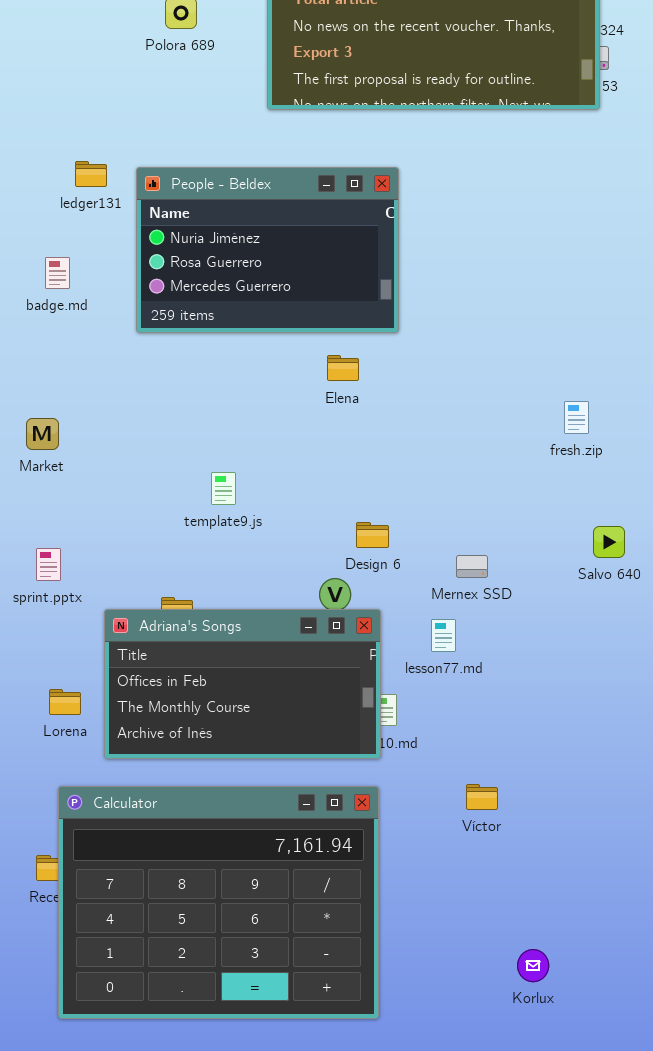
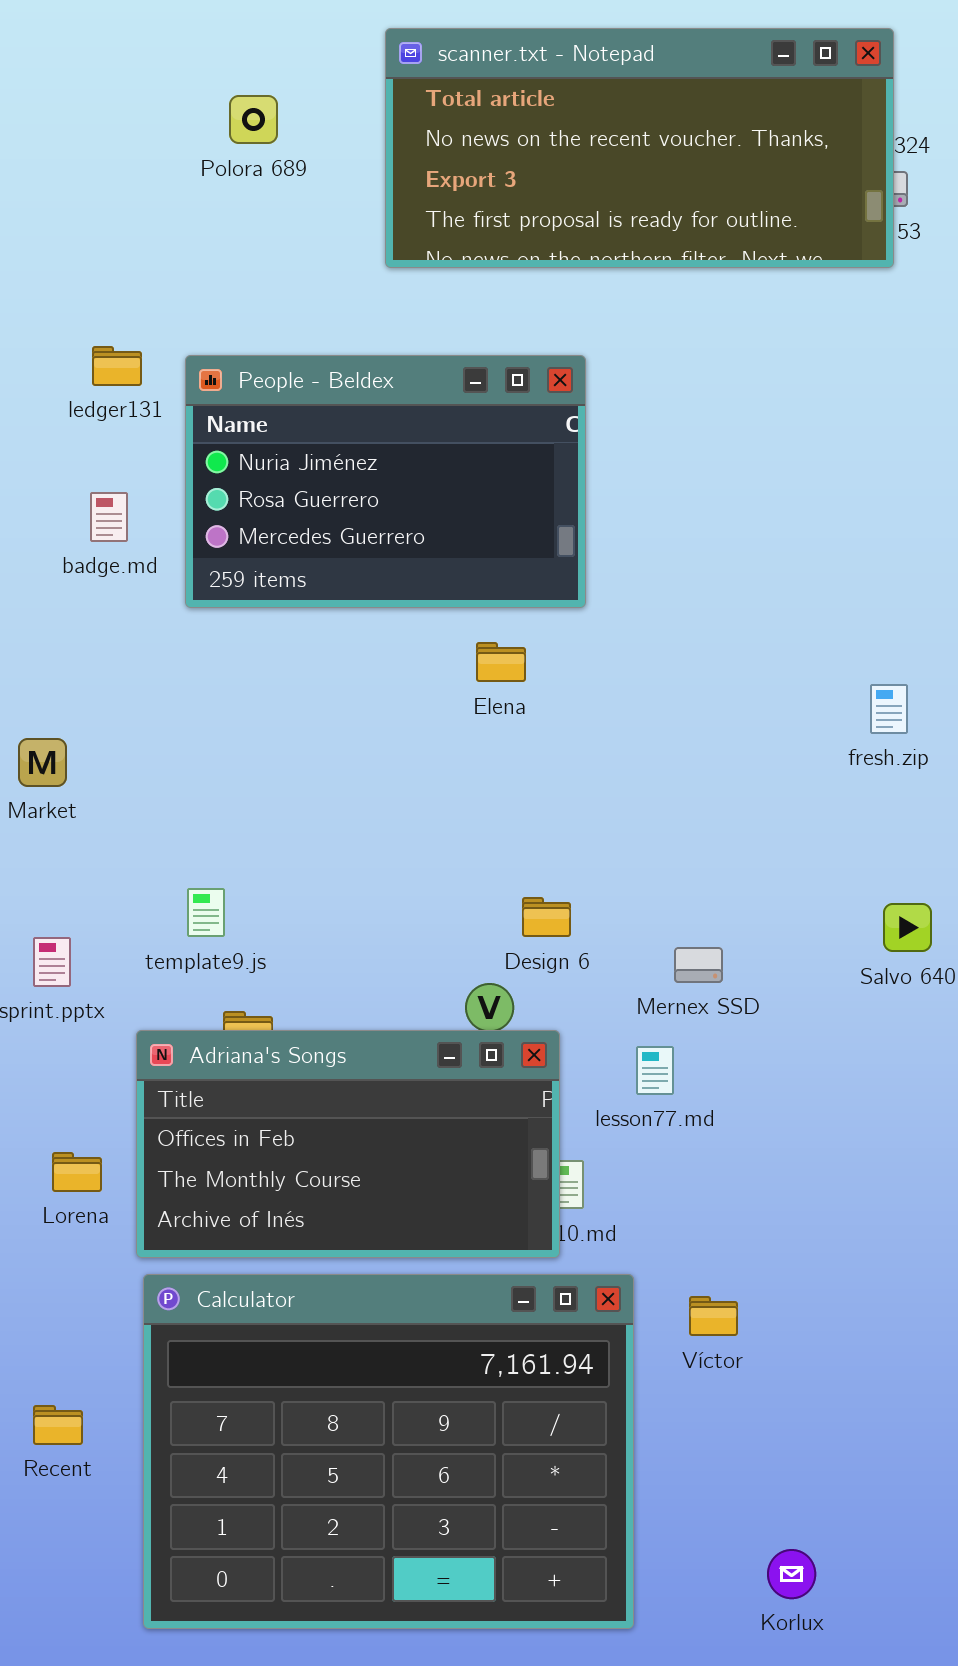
badge.md: [45,257,70,289] -> [90,492,128,542], moved
fresh.zip: [564,401,589,434] -> [870,684,908,734], moved
template9.js: [211,472,236,505] -> [187,888,225,937], moved
Calculator: [58,786,379,1019] -> [143,1274,634,1629], moved

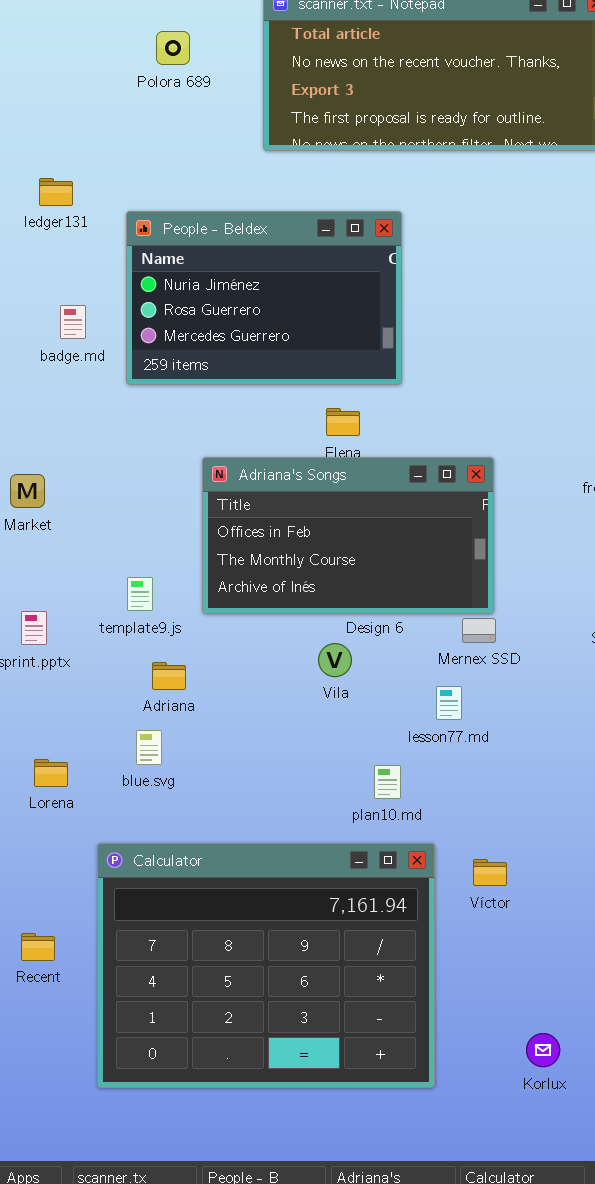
ledger131: [92,346,142,386] -> [39,178,73,206], moved
Adriana's Songs: [136,1030,560,1258] -> [202,457,494,614], moved

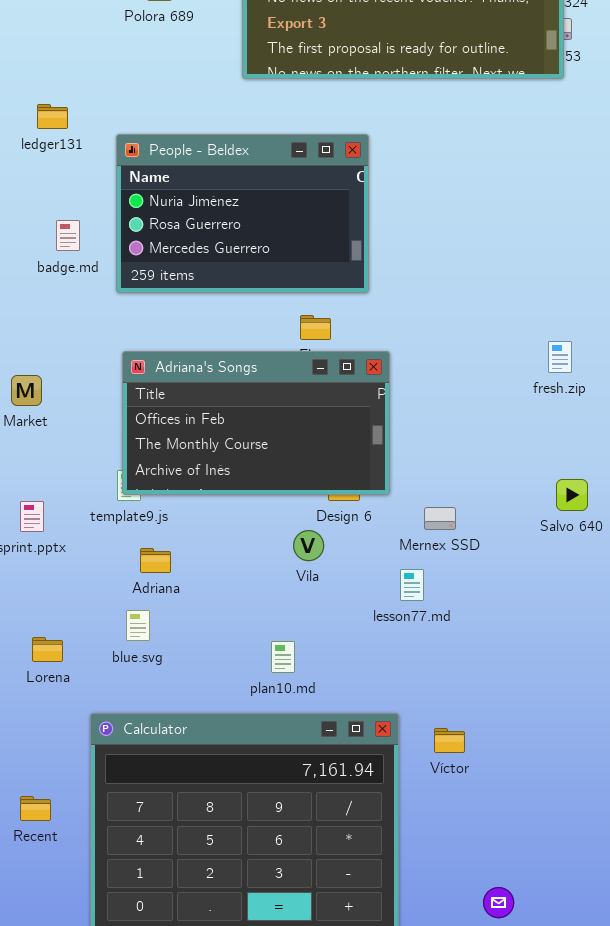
Adriana's Songs: [202,457,494,614] -> [122,351,390,495], moved
plan10.md: [374,765,401,799] -> [271,641,295,673], moved

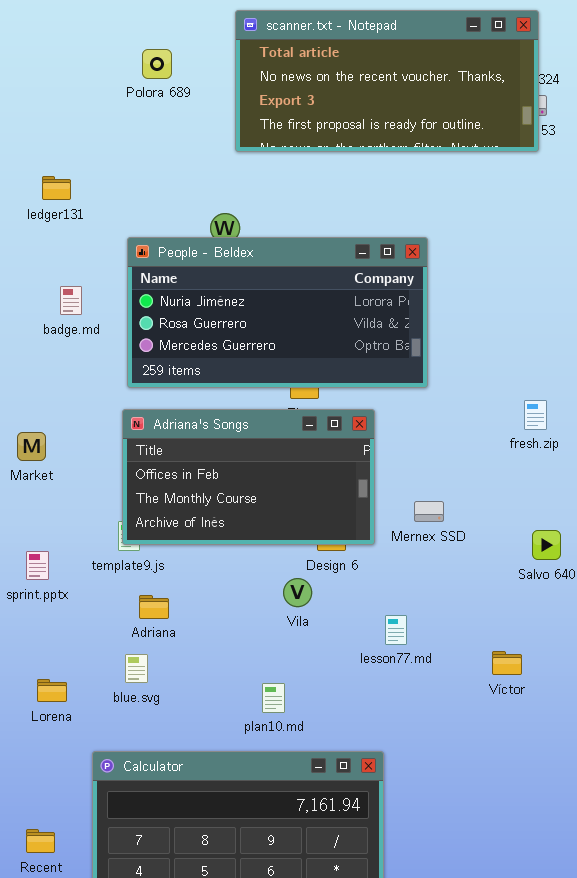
People - Beldex: [116,134,369,293] -> [127,237,428,388], moved, resized
Mernex SSD: [424,507,456,530] -> [414,501,444,522], moved
Víctor: [434,728,465,753] -> [492,651,522,675], moved

